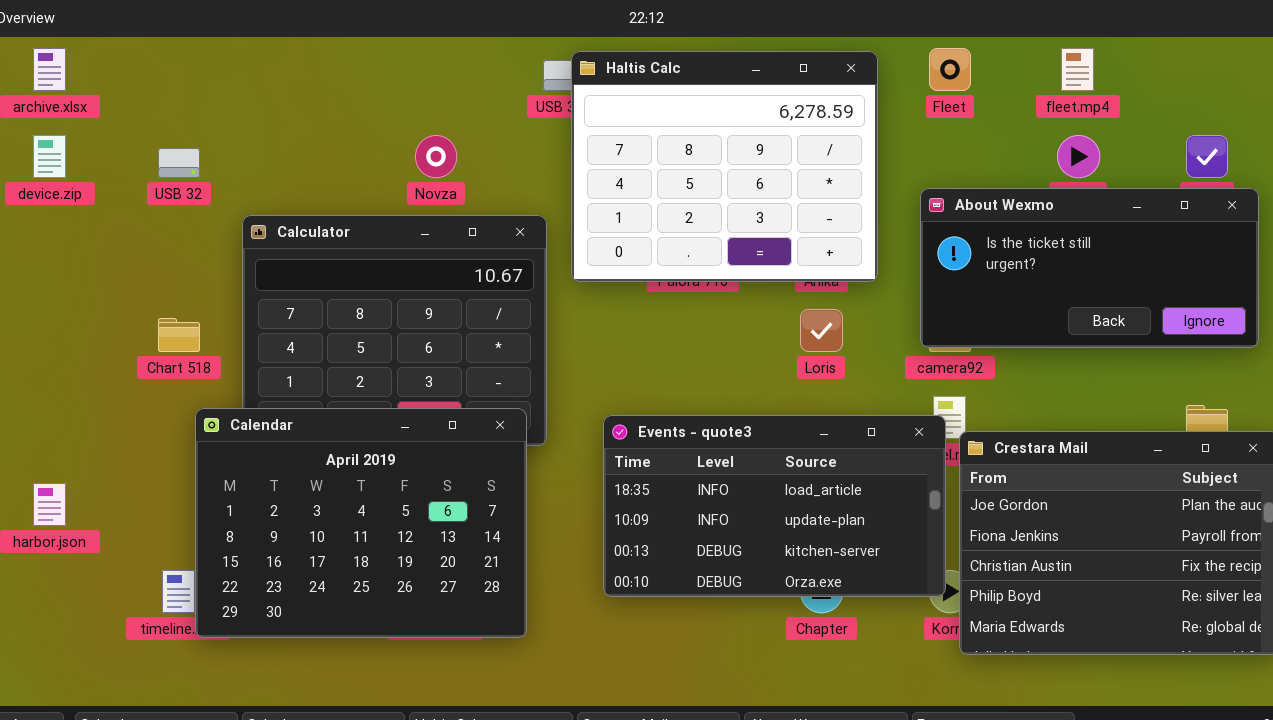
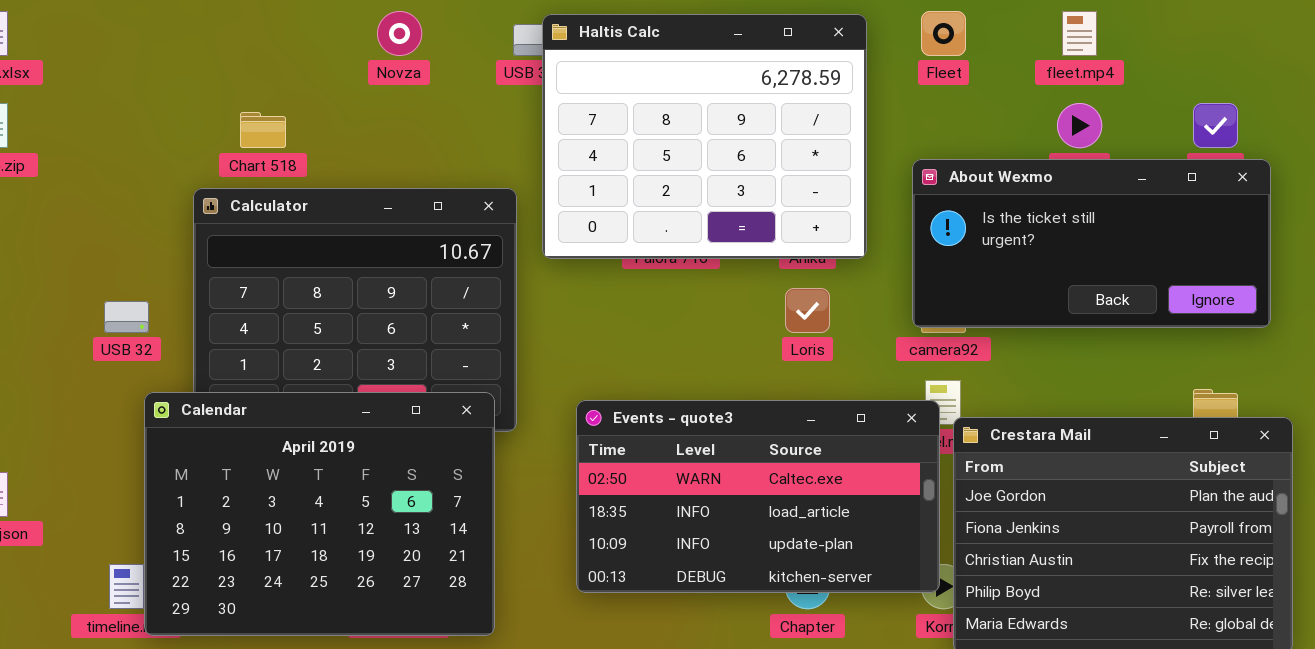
Novza: [415,135,457,178] -> [377,11,422,56], moved
USB 32: [158,148,200,178] -> [104,301,149,333], moved
Chart 518: [158,318,200,352] -> [240,112,286,148], moved
Events - quote3: [603,415,946,597] -> [576,400,940,593], scrolled up 1 row

